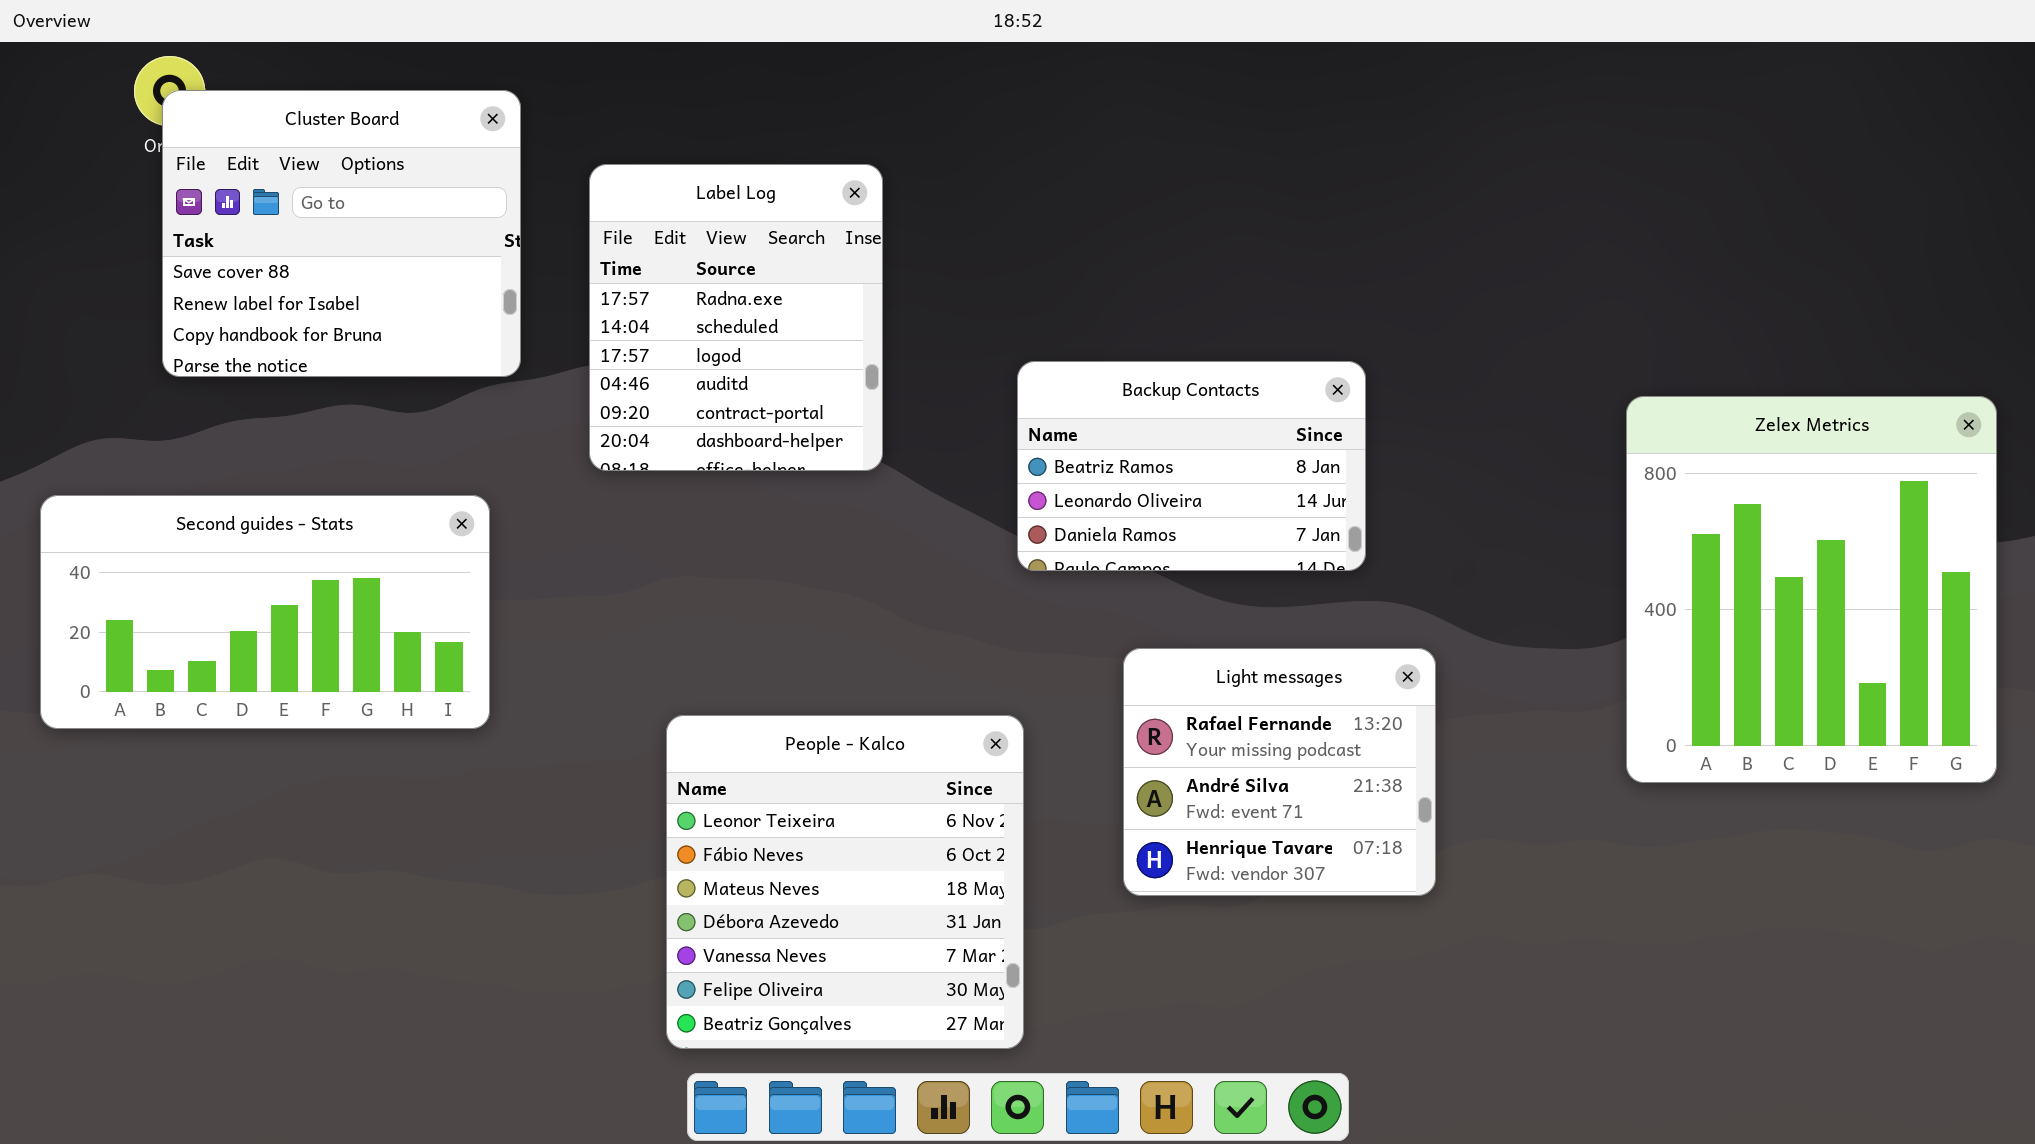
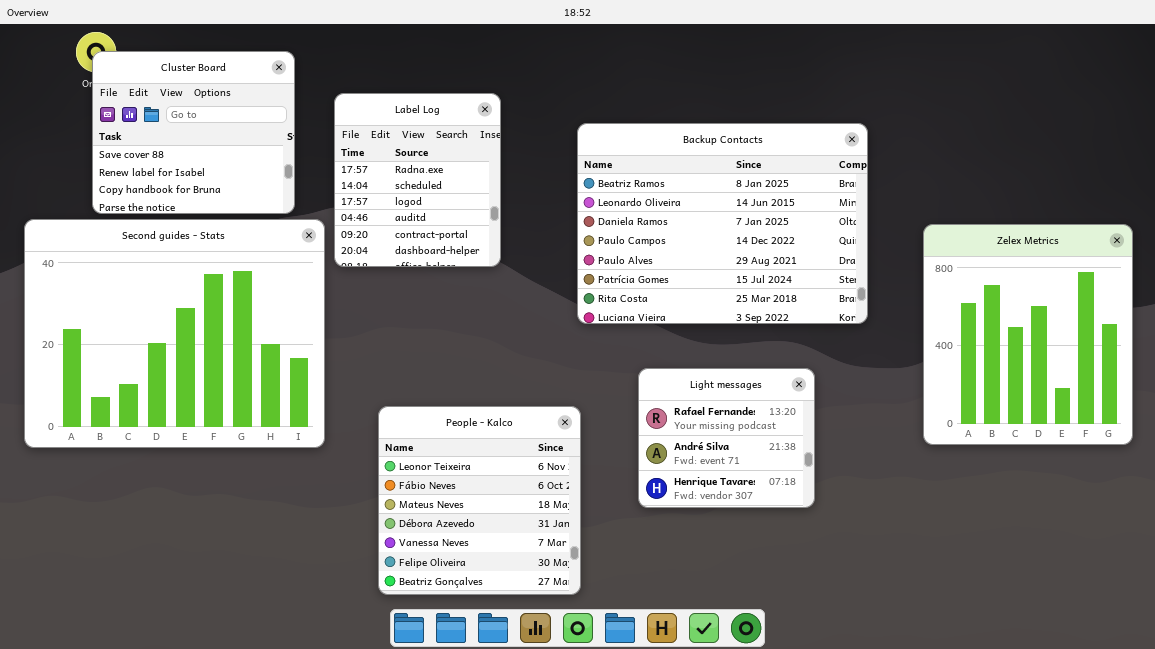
Backup Contacts: [1017,361,1366,571] -> [577,123,868,324], resized
Second guides - Stats: [40,495,490,729] -> [24,219,325,448], moved, resized

